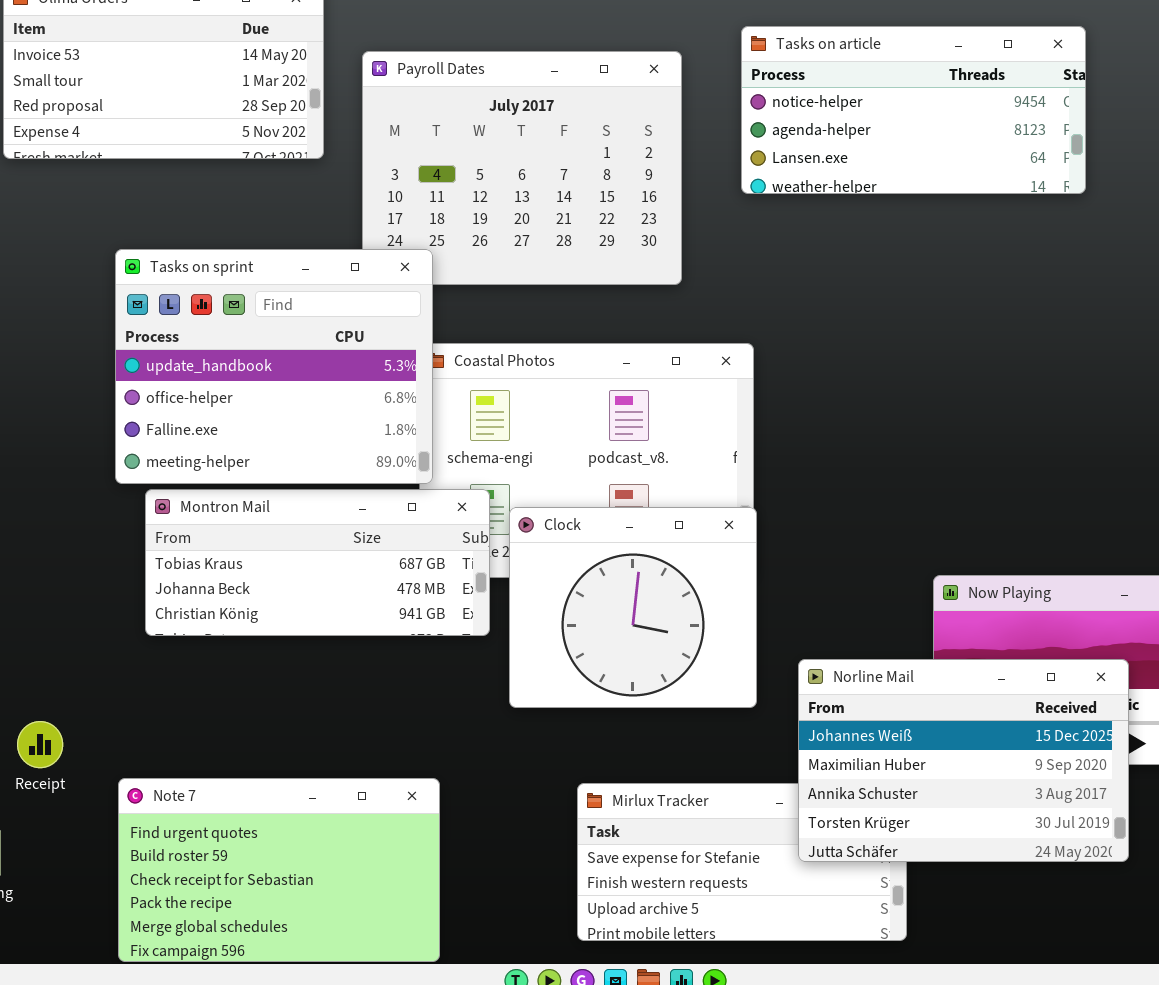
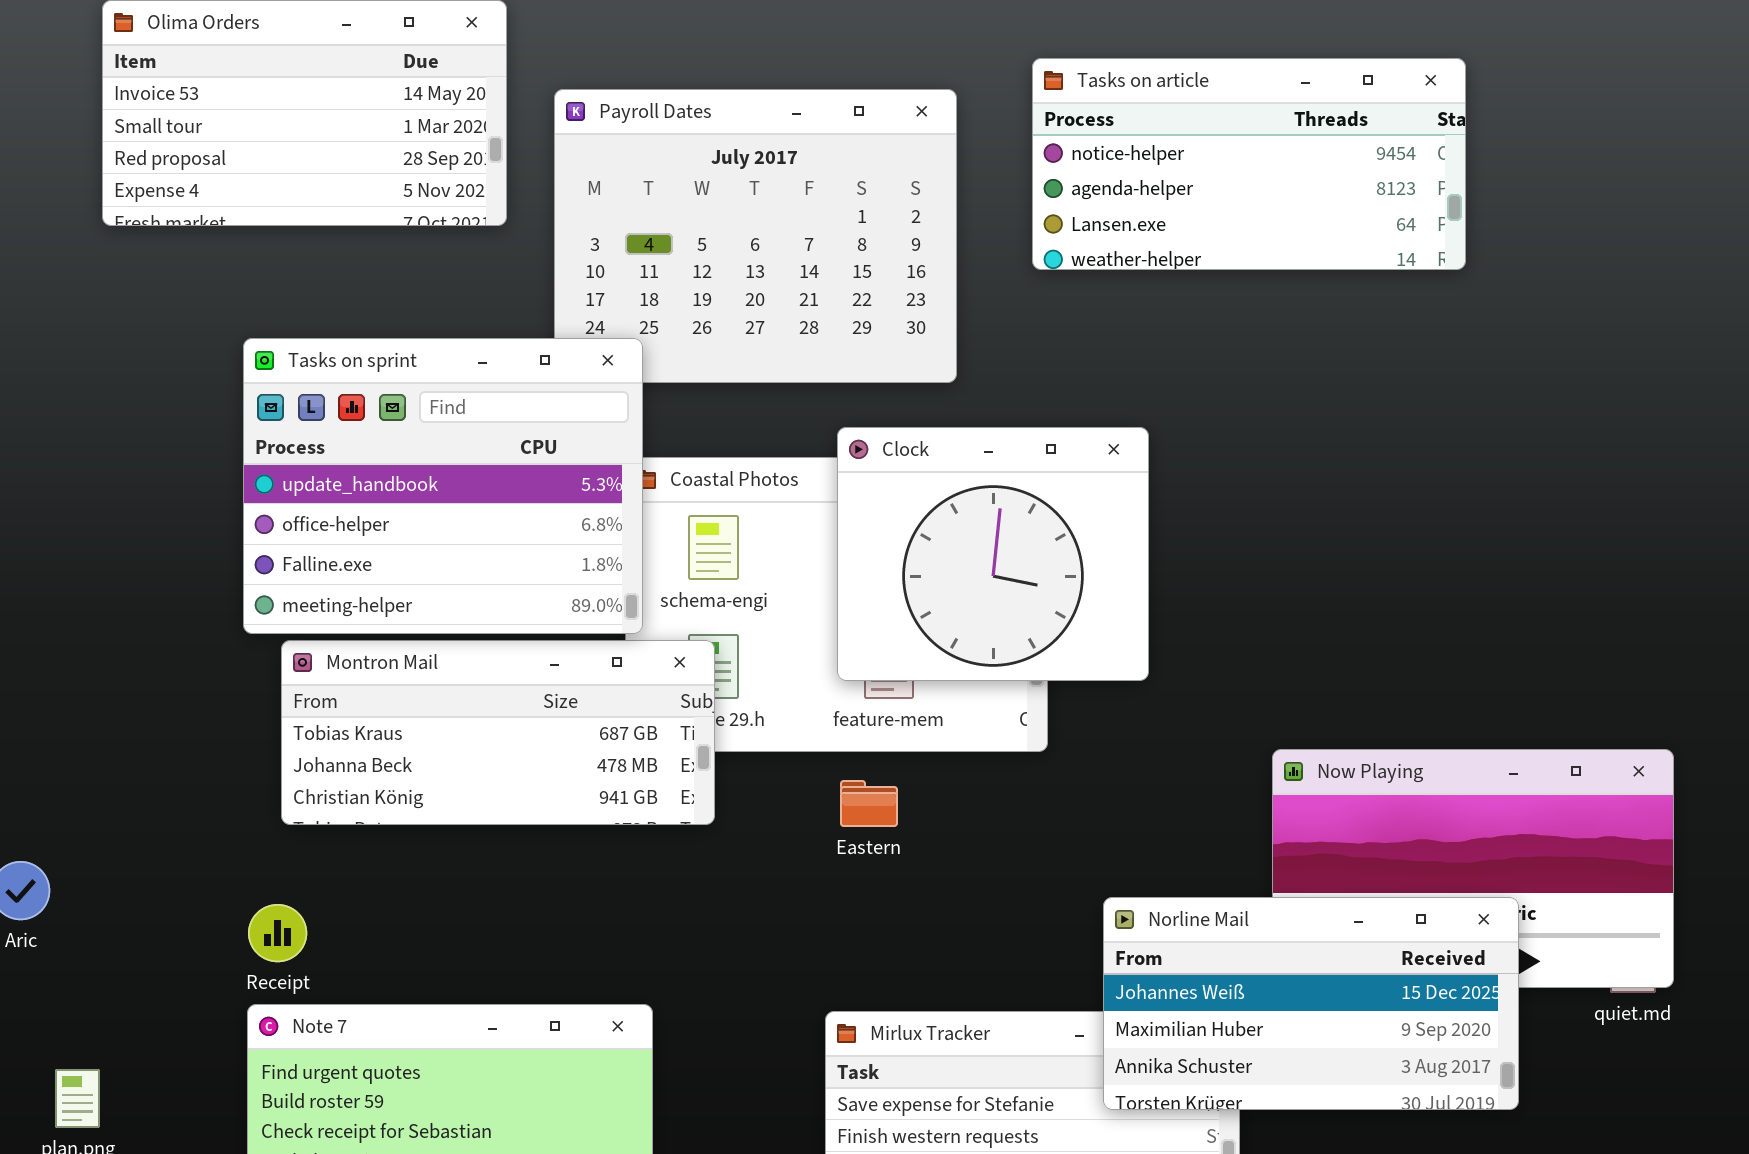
Clock: [509,507,757,708] -> [837,427,1149,681], moved
Norline Mail: [798,659,1129,862] -> [1103,897,1519,1110], resized
Receipt: [17,721,63,768] -> [248,904,307,962], moved

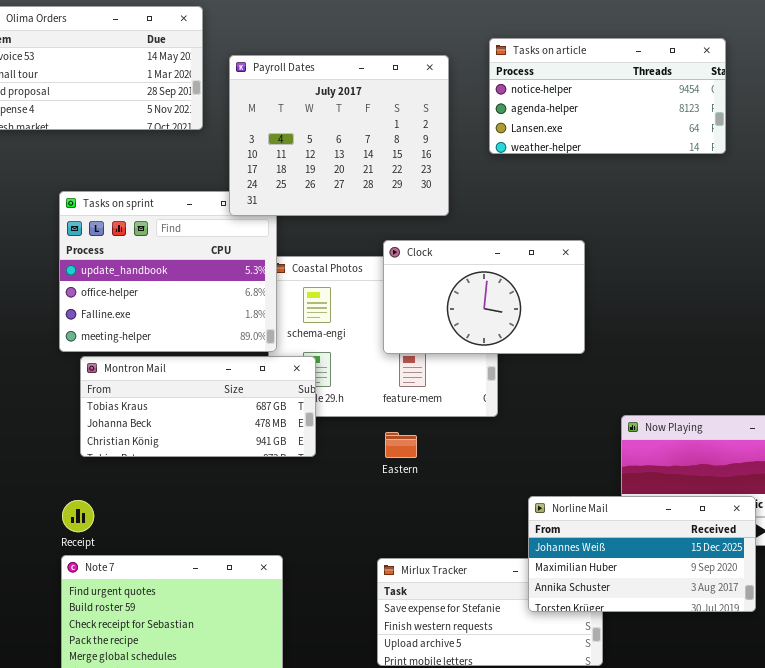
Payroll Dates: [554,89,957,383] -> [229,55,449,216], raised
Clock: [837,427,1149,681] -> [383,240,585,354], resized

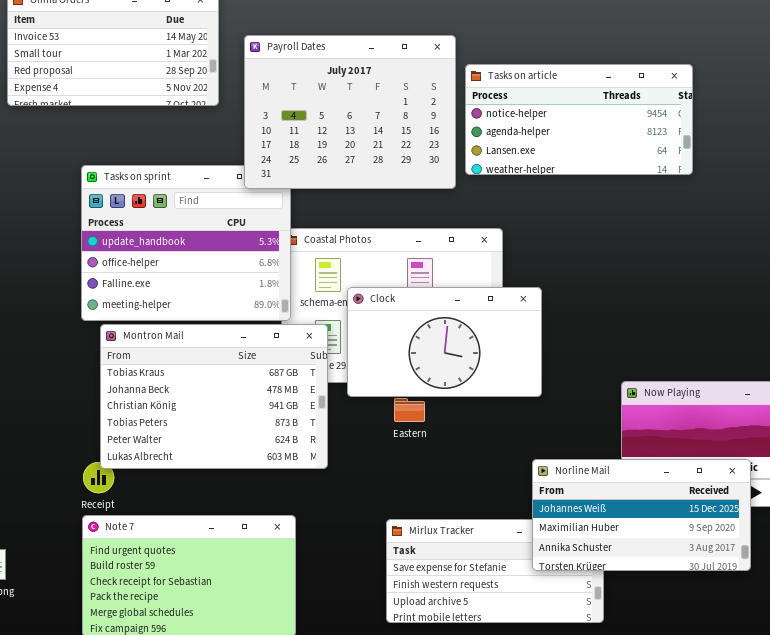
Tasks on article: [489,38,726,154] -> [465,64,693,175], moved
Clock: [383,240,585,354] -> [347,287,542,397], moved
Montron Mail: [80,356,316,457] -> [100,324,328,469], resized

